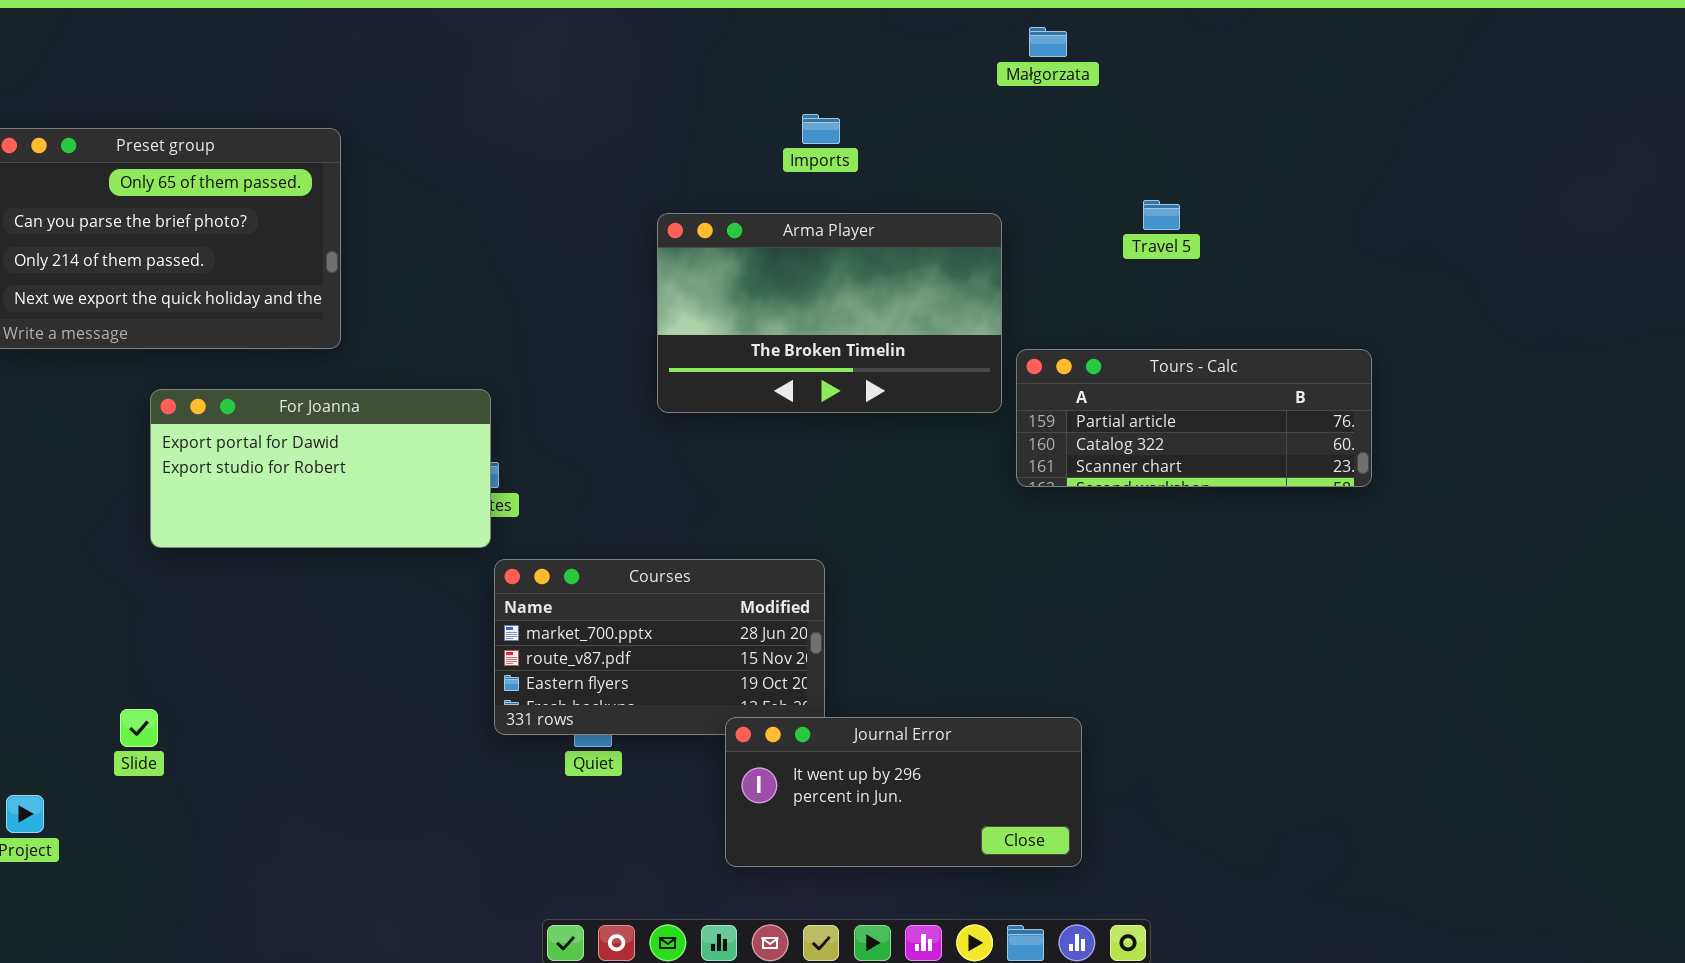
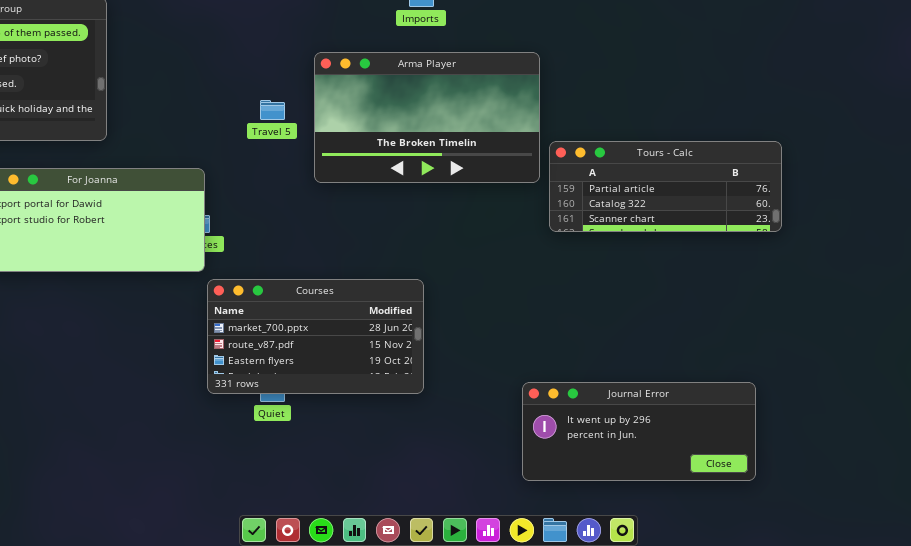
Travel 5: [1143,200,1180,230] -> [260,100,285,120], moved
Journal Error: [725,717,1082,867] -> [522,382,756,481], moved

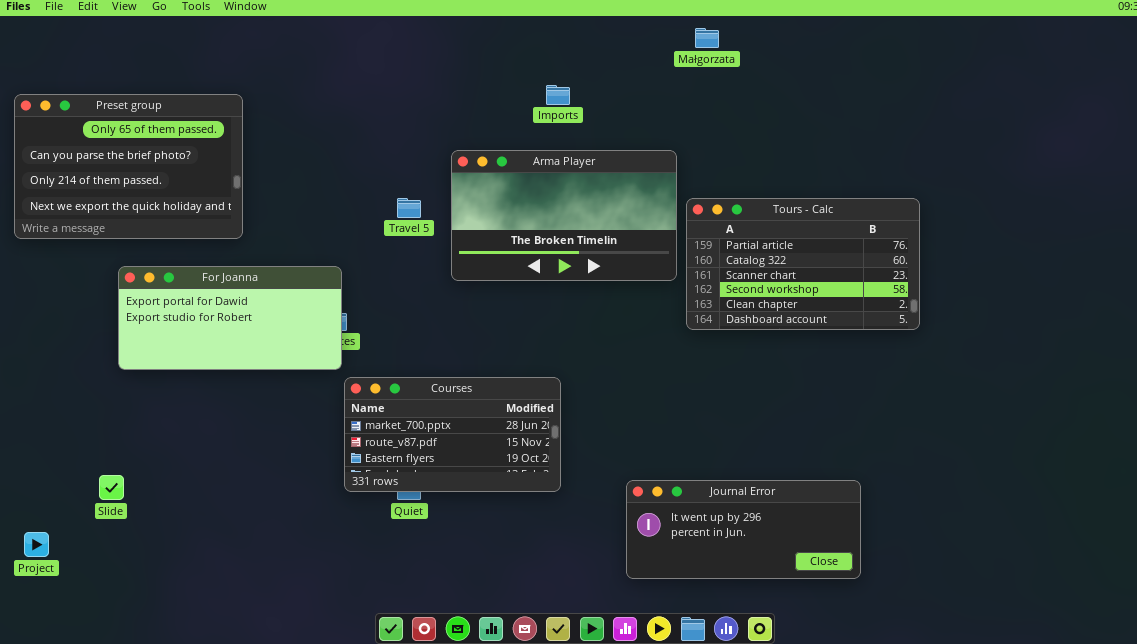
Tours - Calc: [549,141,782,232] -> [686,198,920,330], resized
Journal Error: [522,382,756,481] -> [626,480,861,579], moved

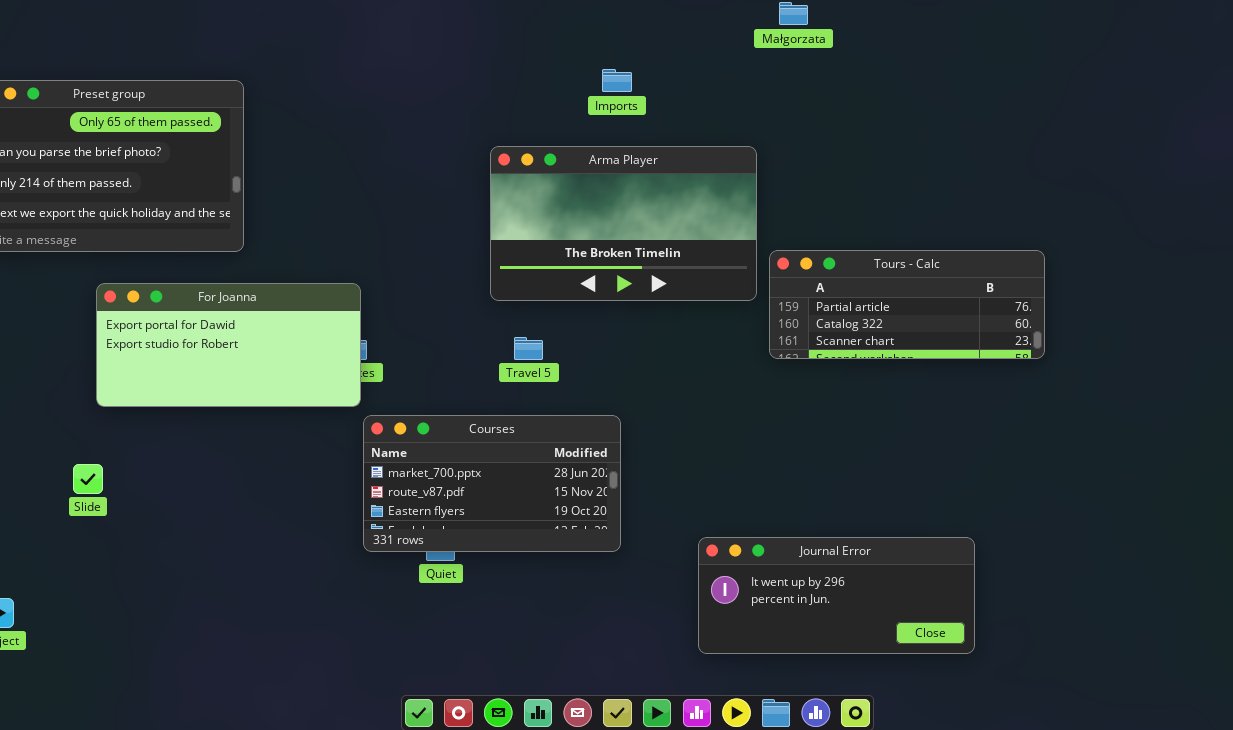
Travel 5: [397,198,421,218] -> [514,337,543,360], moved
Tours - Calc: [686,198,920,330] -> [769,250,1045,359], resized
Slide: [99,475,124,500] -> [73,464,103,494], moved

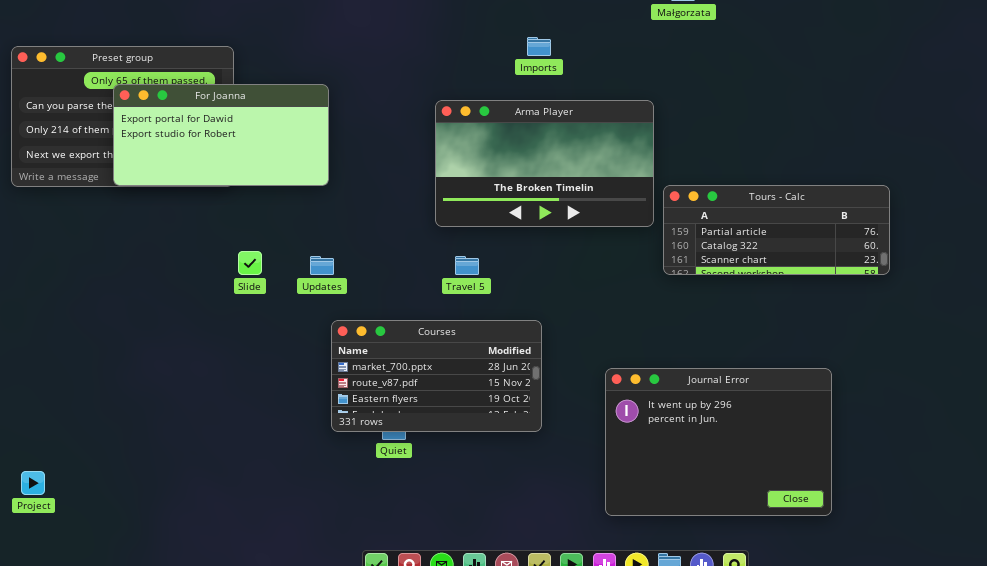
For Joanna: [96,283,361,407] -> [113,84,329,186], moved
Slide: [73,464,103,494] -> [238,251,262,275], moved
Journal Error: [698,537,975,654] -> [605,368,832,516], resized

